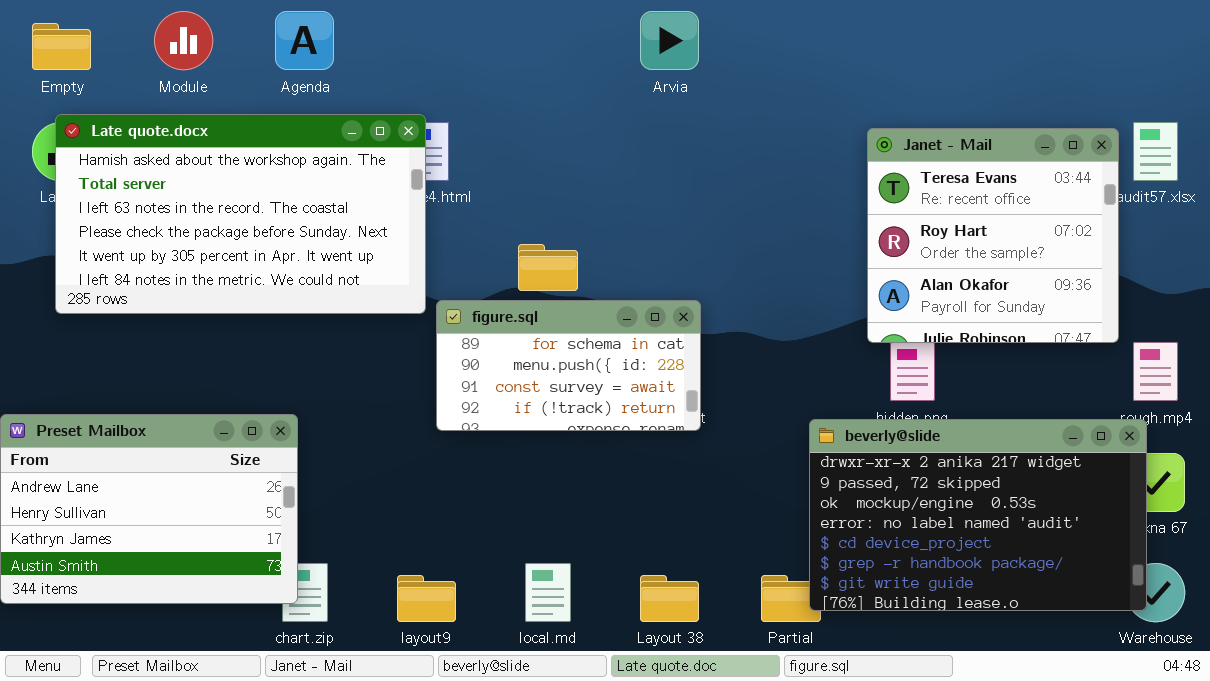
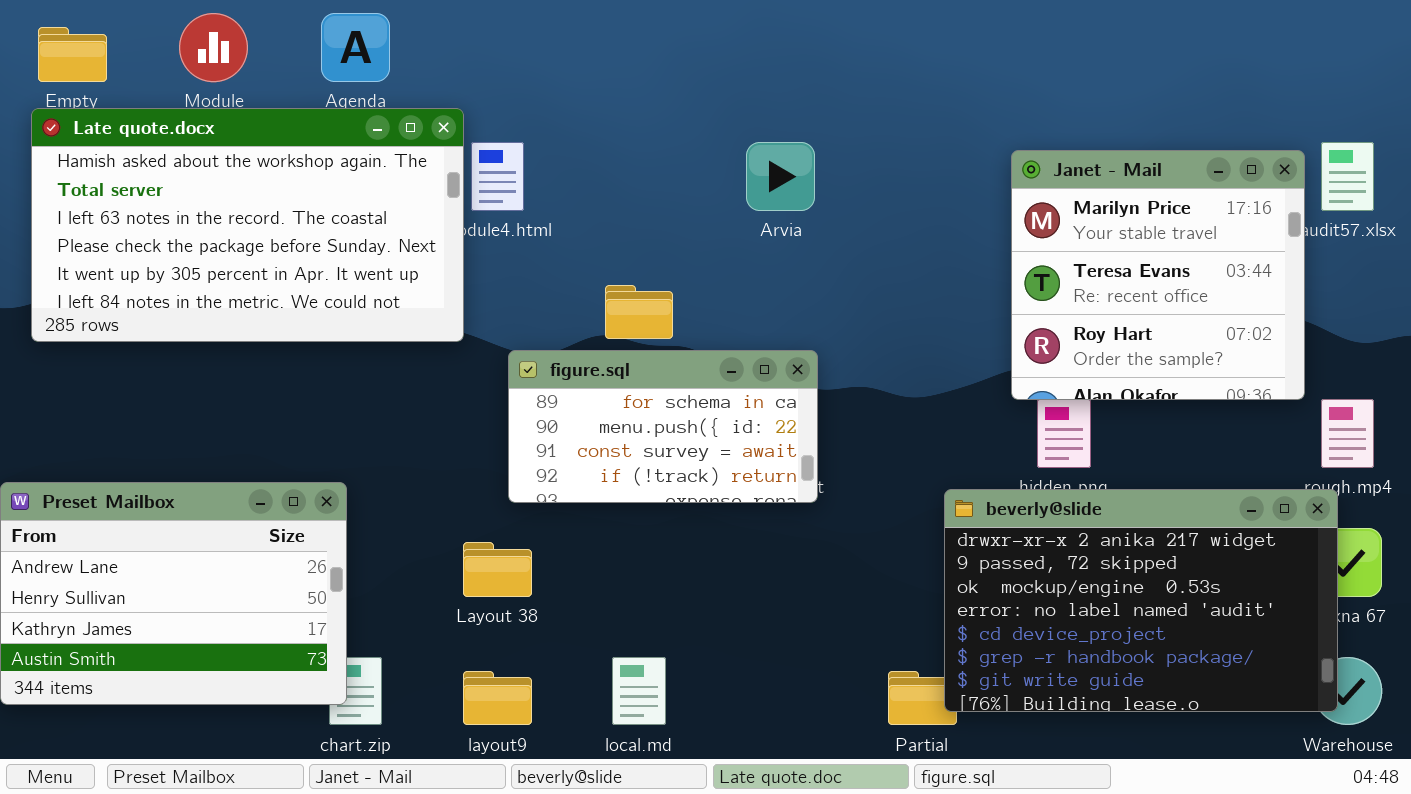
Arvia: [640,11,699,70] -> [746,142,815,211], moved
Late quote.docx: [55,114,426,314] -> [31,108,464,342], moved
Janet - Mail: [867,128,1119,343] -> [1011,150,1305,400], scrolled up 1 row
Layout 38: [640,575,699,622] -> [463,542,532,597], moved

